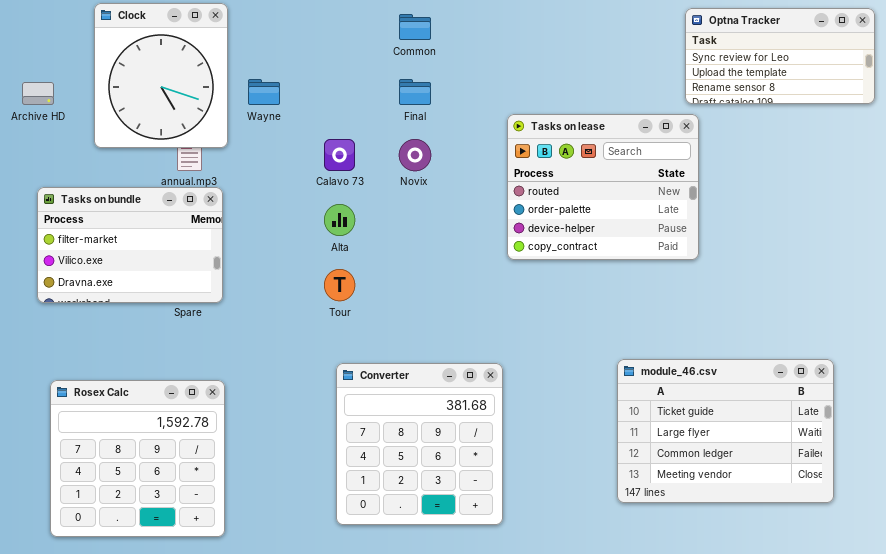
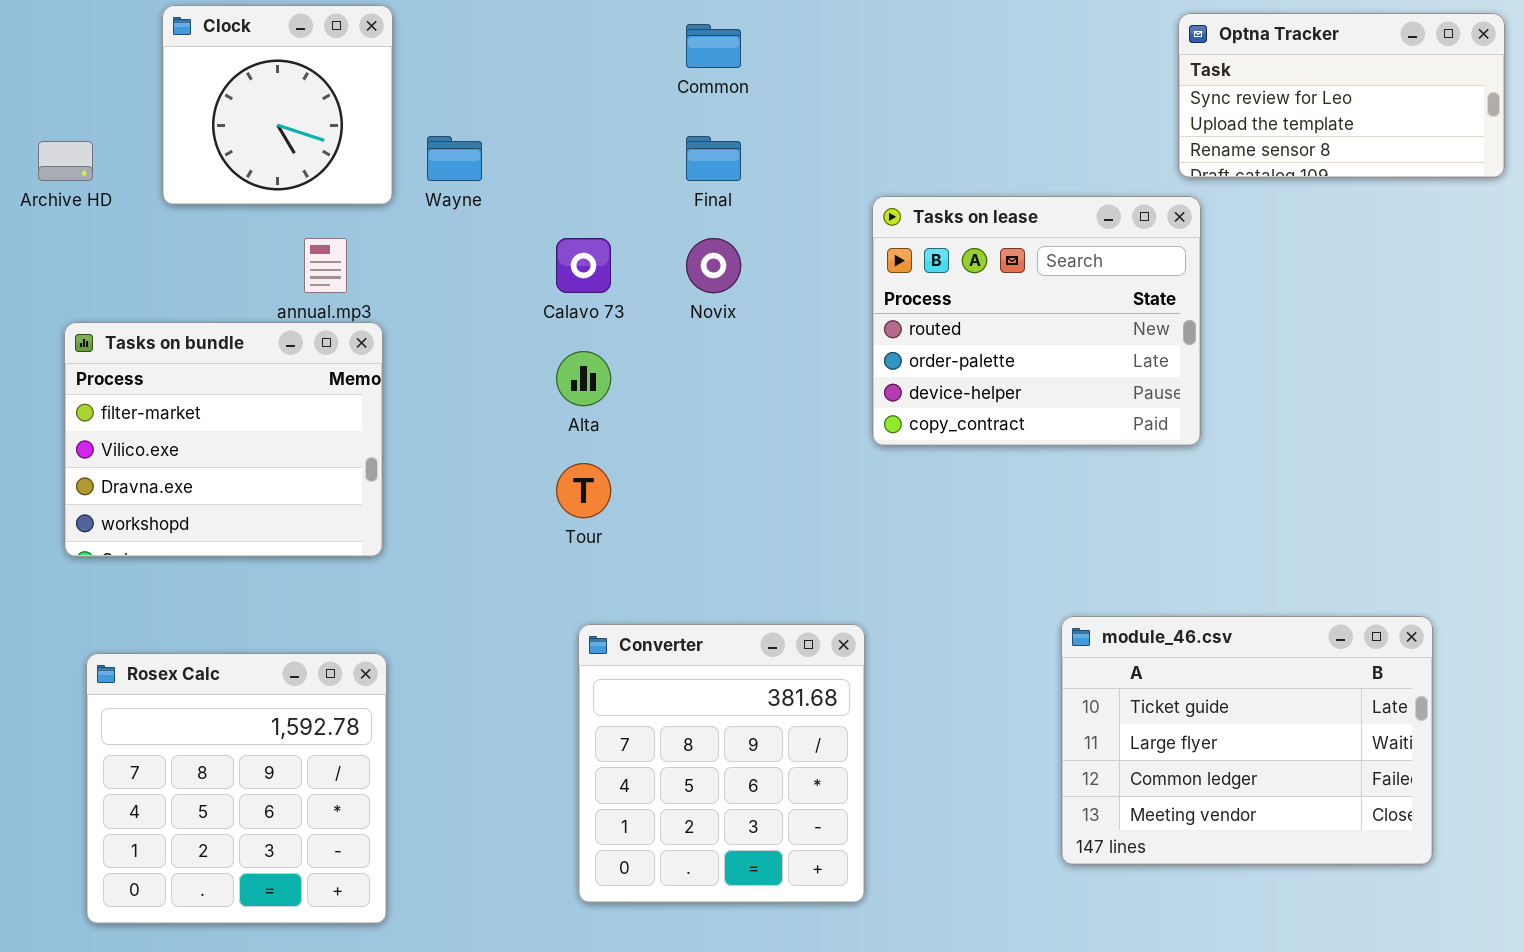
Clock: [94,3,228,148] -> [162,5,393,205], resized
Tasks on bundle: [37,187,223,303] -> [64,322,383,557], resized

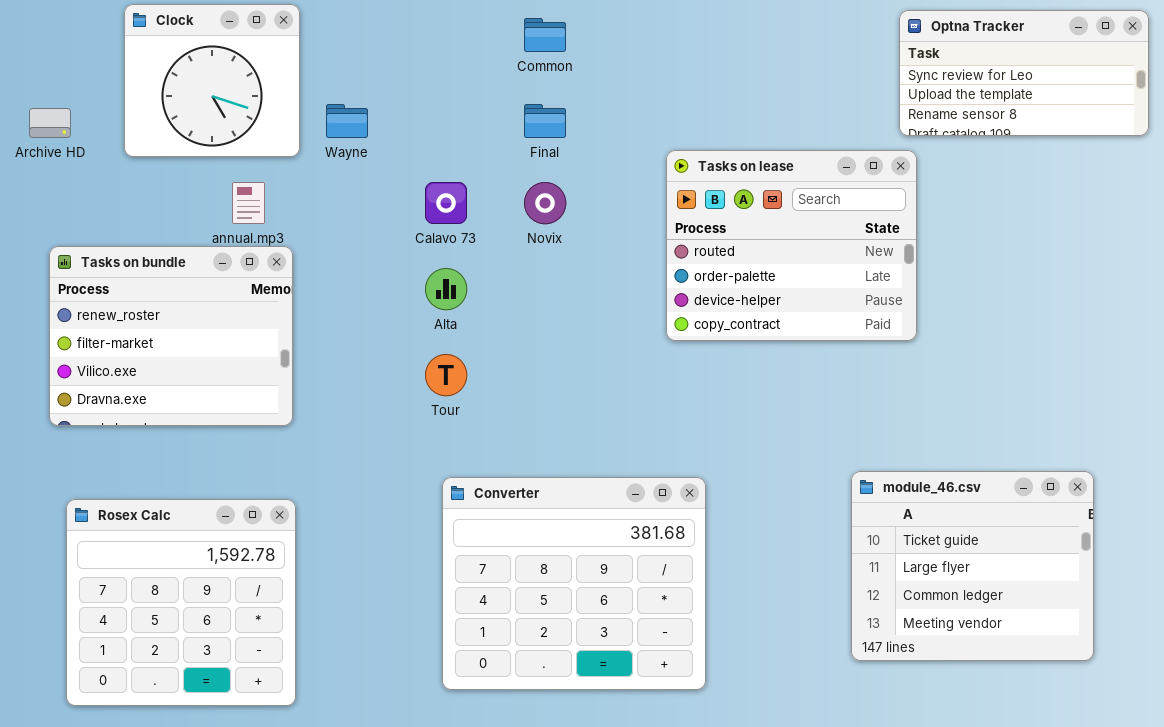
Tasks on bundle: [64,322,383,557] -> [49,246,293,426], scrolled up 1 row
module_46.csv: [1061,616,1433,865] -> [851,471,1094,661], resized
Converter: [578,624,865,903] -> [442,477,706,690], resized

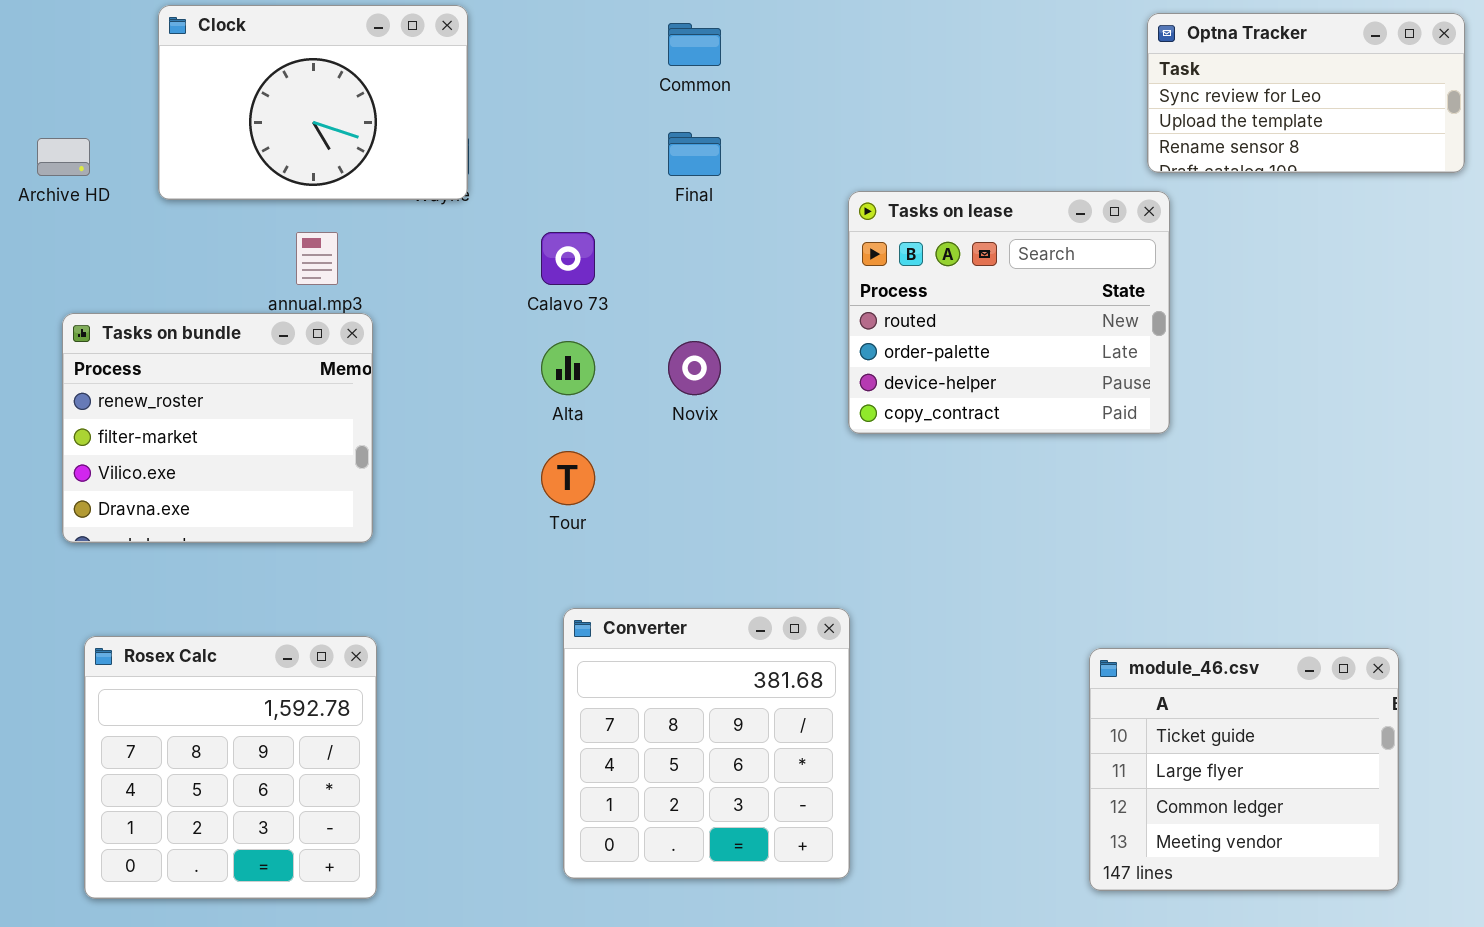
Clock: [124,4,300,157] -> [158,5,468,200], resized
Novix: [524,182,566,224] -> [668,341,721,395], moved
module_46.csv: [851,471,1094,661] -> [1089,648,1399,891], moved
Converter: [442,477,706,690] -> [563,608,850,879], resized

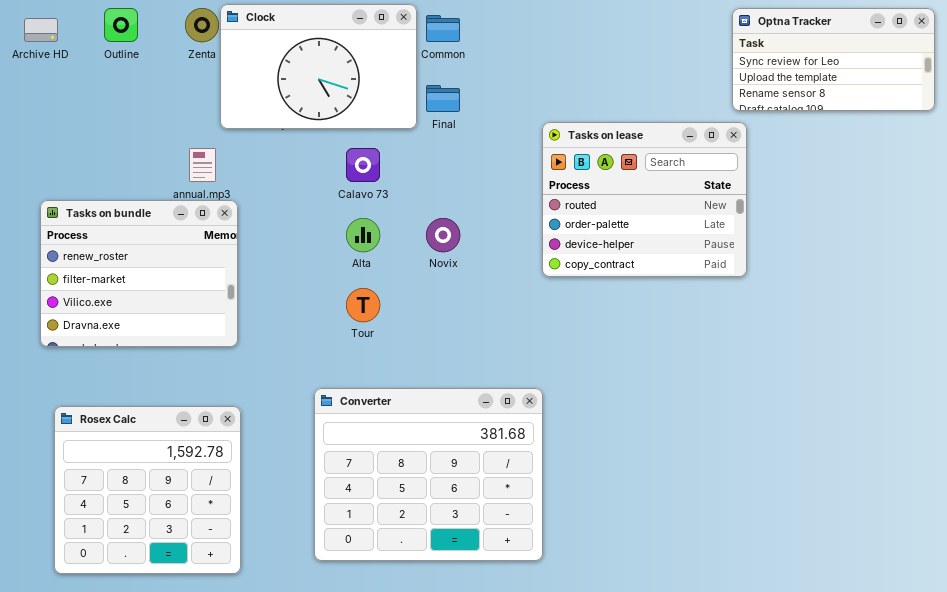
Clock: [158,5,468,200] -> [220,4,417,129], moved
Archive HD: [37,138,90,176] -> [24,18,58,42], moved
Converter: [563,608,850,879] -> [314,388,543,561], resized
module_46.csv: [1089,648,1399,891] -> none, closed

